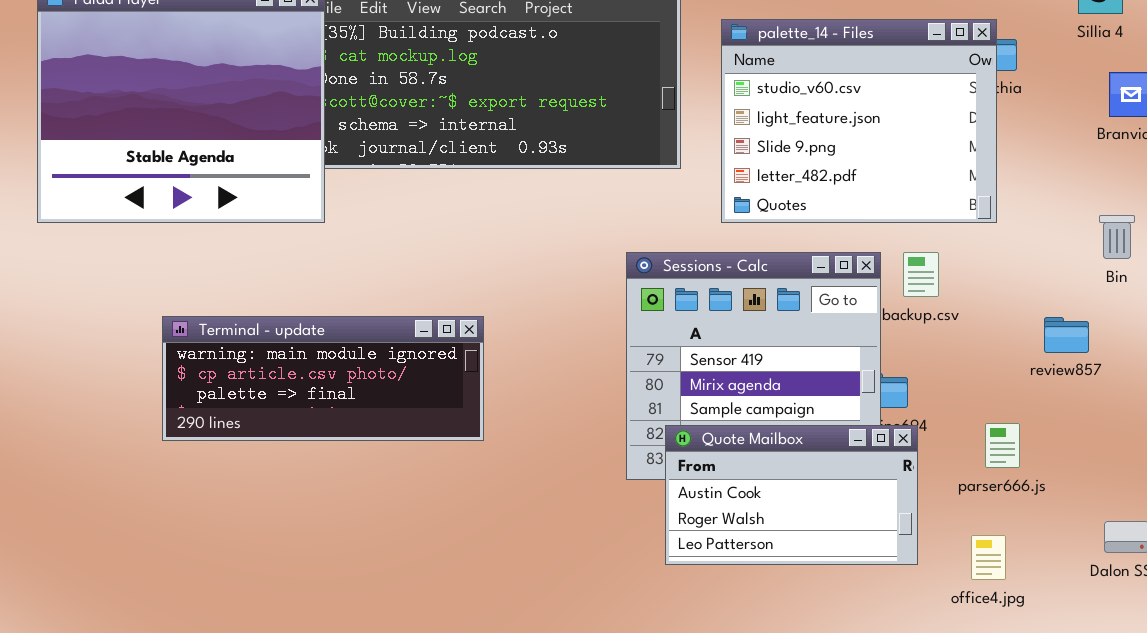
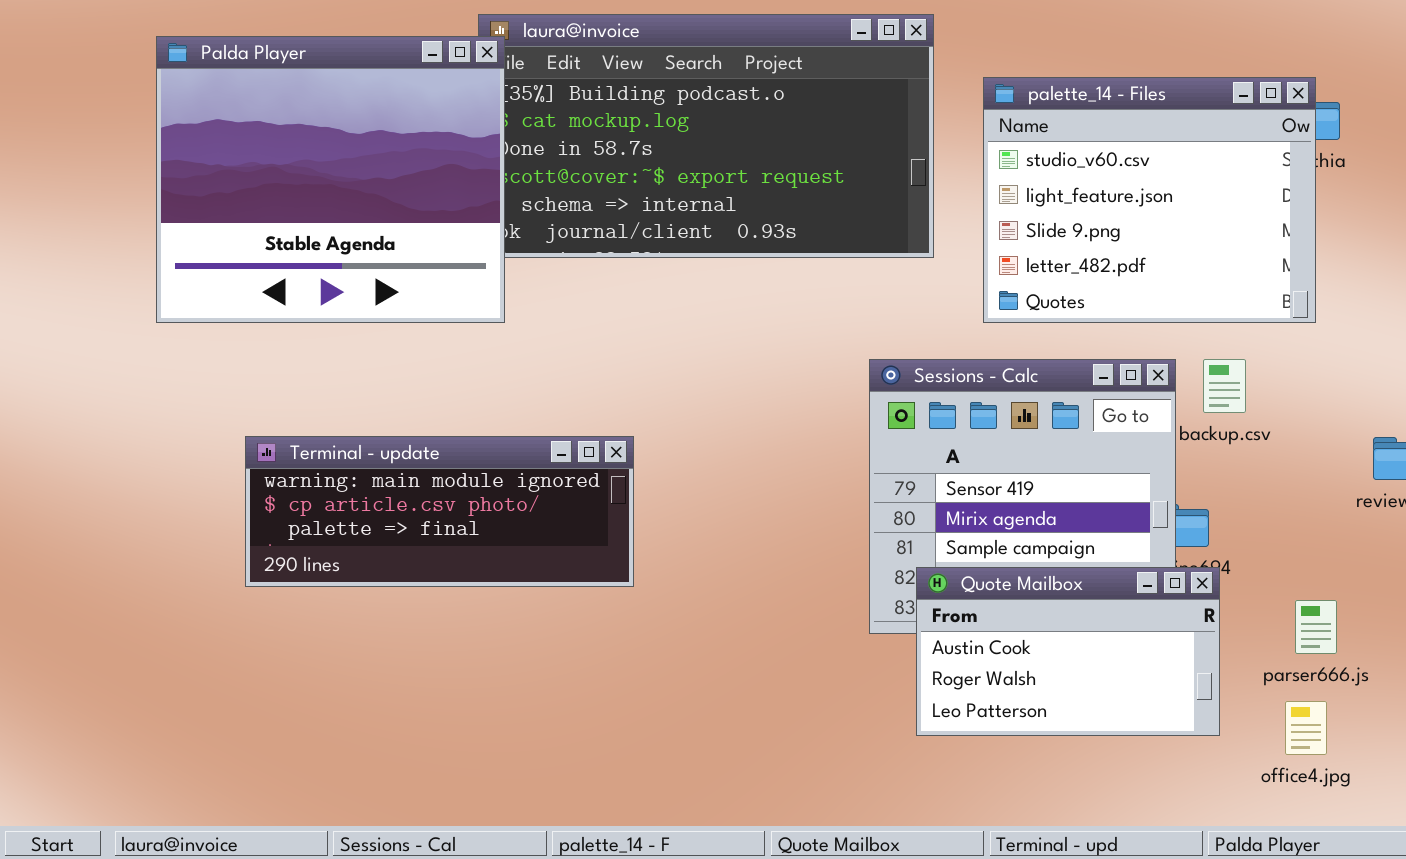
Terminal - update: [162,316,484,441] -> [245,436,634,587], moved
parser666.js: [985,423,1020,468] -> [1295,600,1337,654], moved

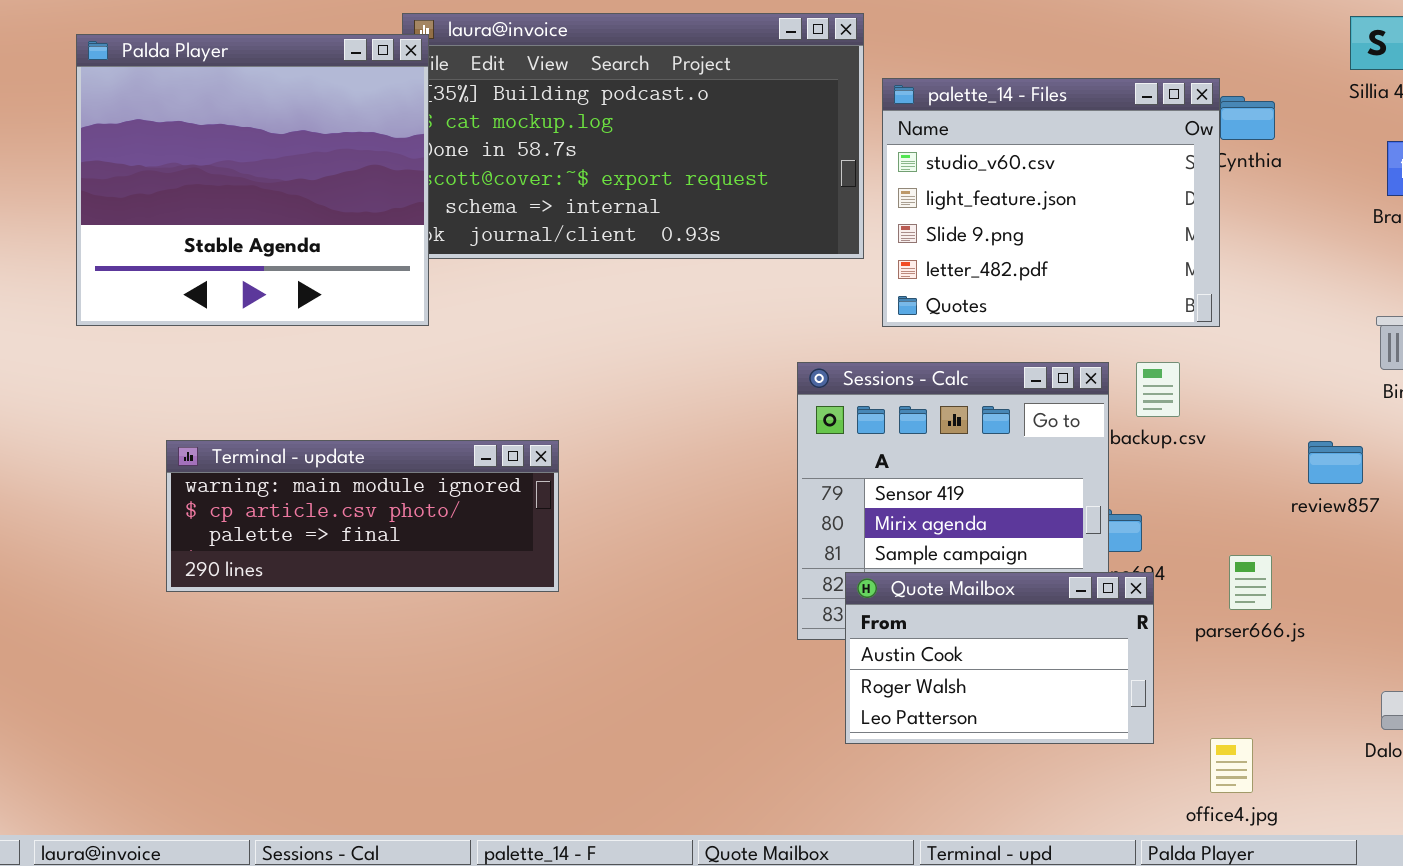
palette_14 - Files: [983,77,1316,323] -> [882,78,1220,327], moved
parser666.js: [1295,600,1337,654] -> [1229,555,1272,610], moved
office4.jpg: [1285,701,1327,755] -> [1210,738,1253,793], moved

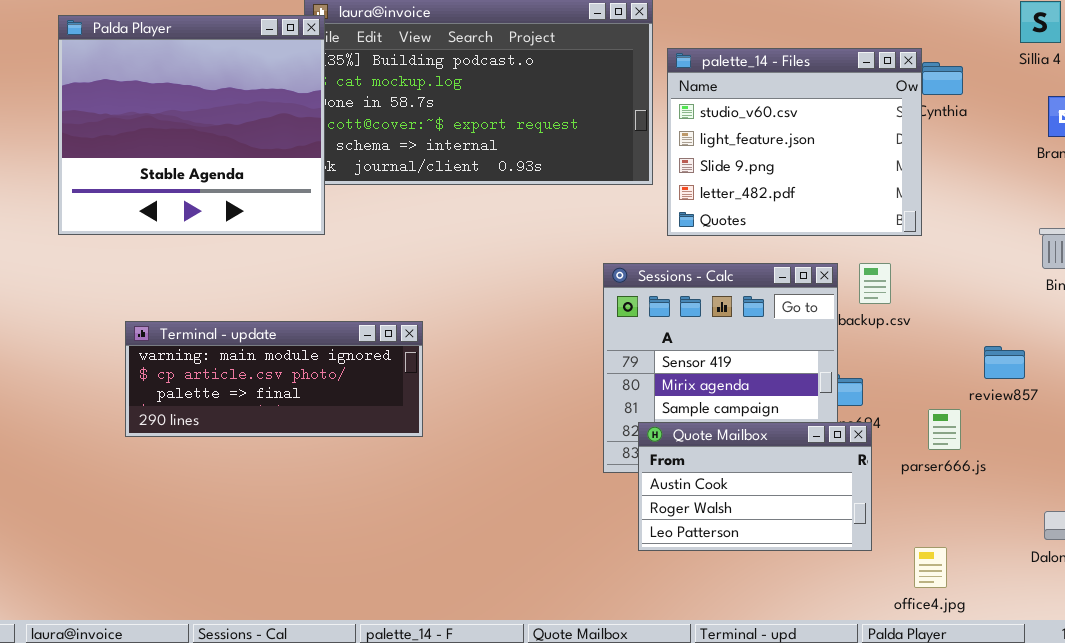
review857: [1308,441,1363,484] -> [984,346,1025,379], moved

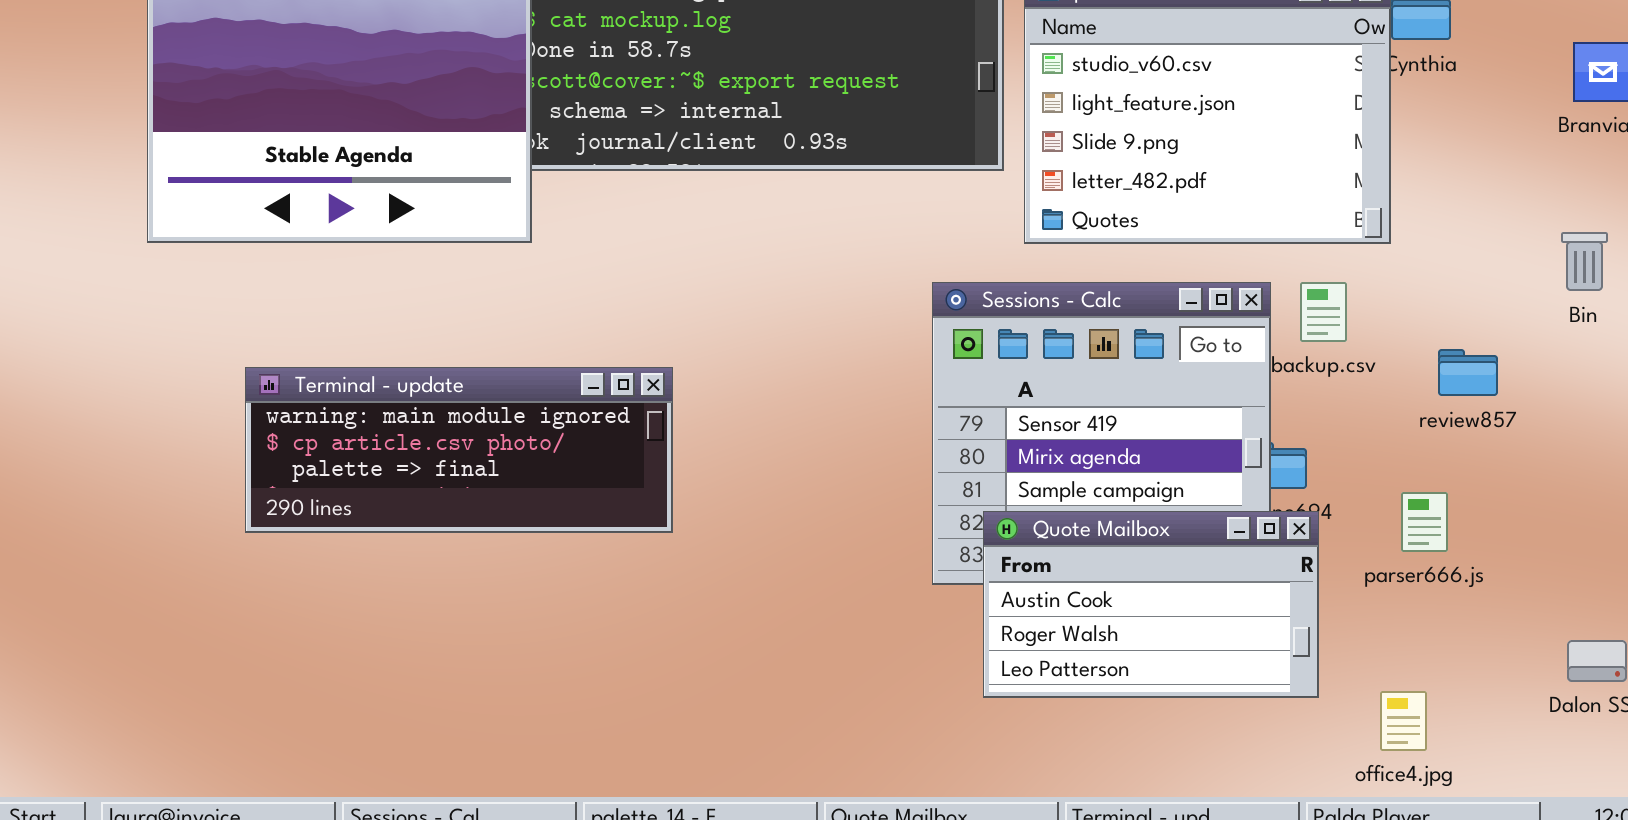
review857: [984,346,1025,379] -> [1438,349,1498,396], moved

